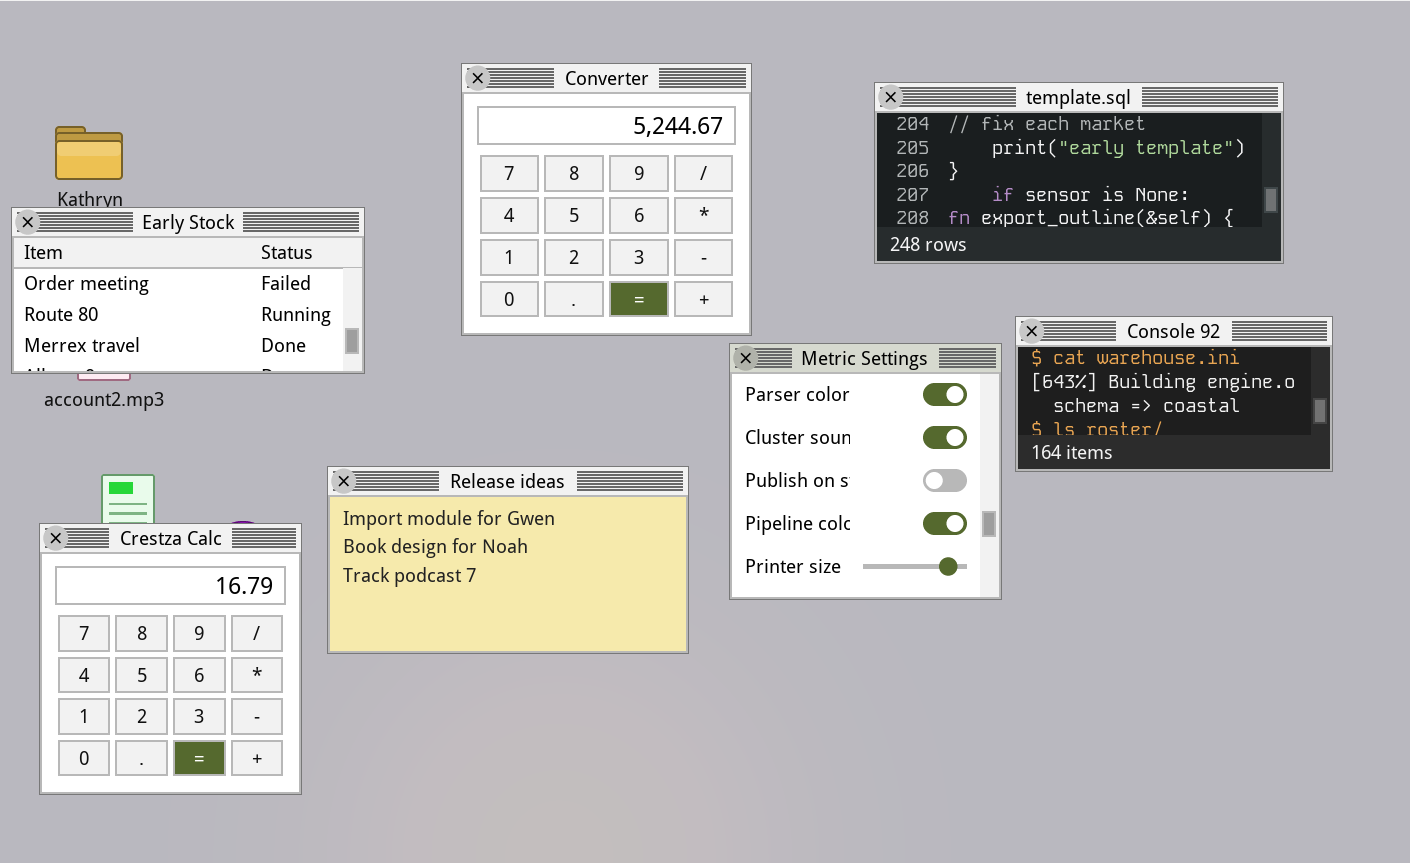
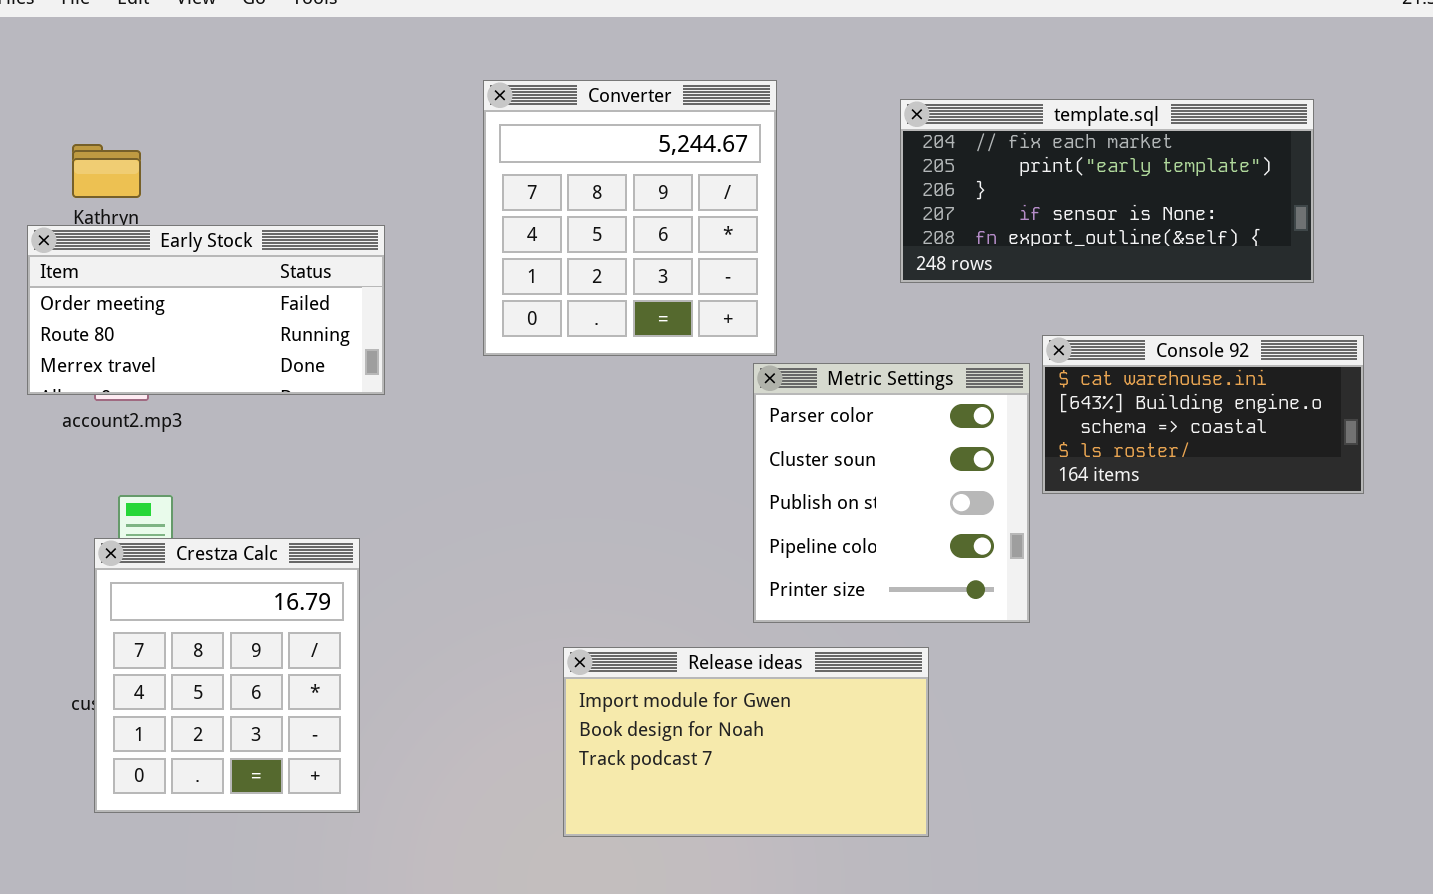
Release ideas: [327,466,689,654] -> [563,647,929,837], moved
Crestza Calc: [39,523,302,795] -> [94,538,360,813], moved

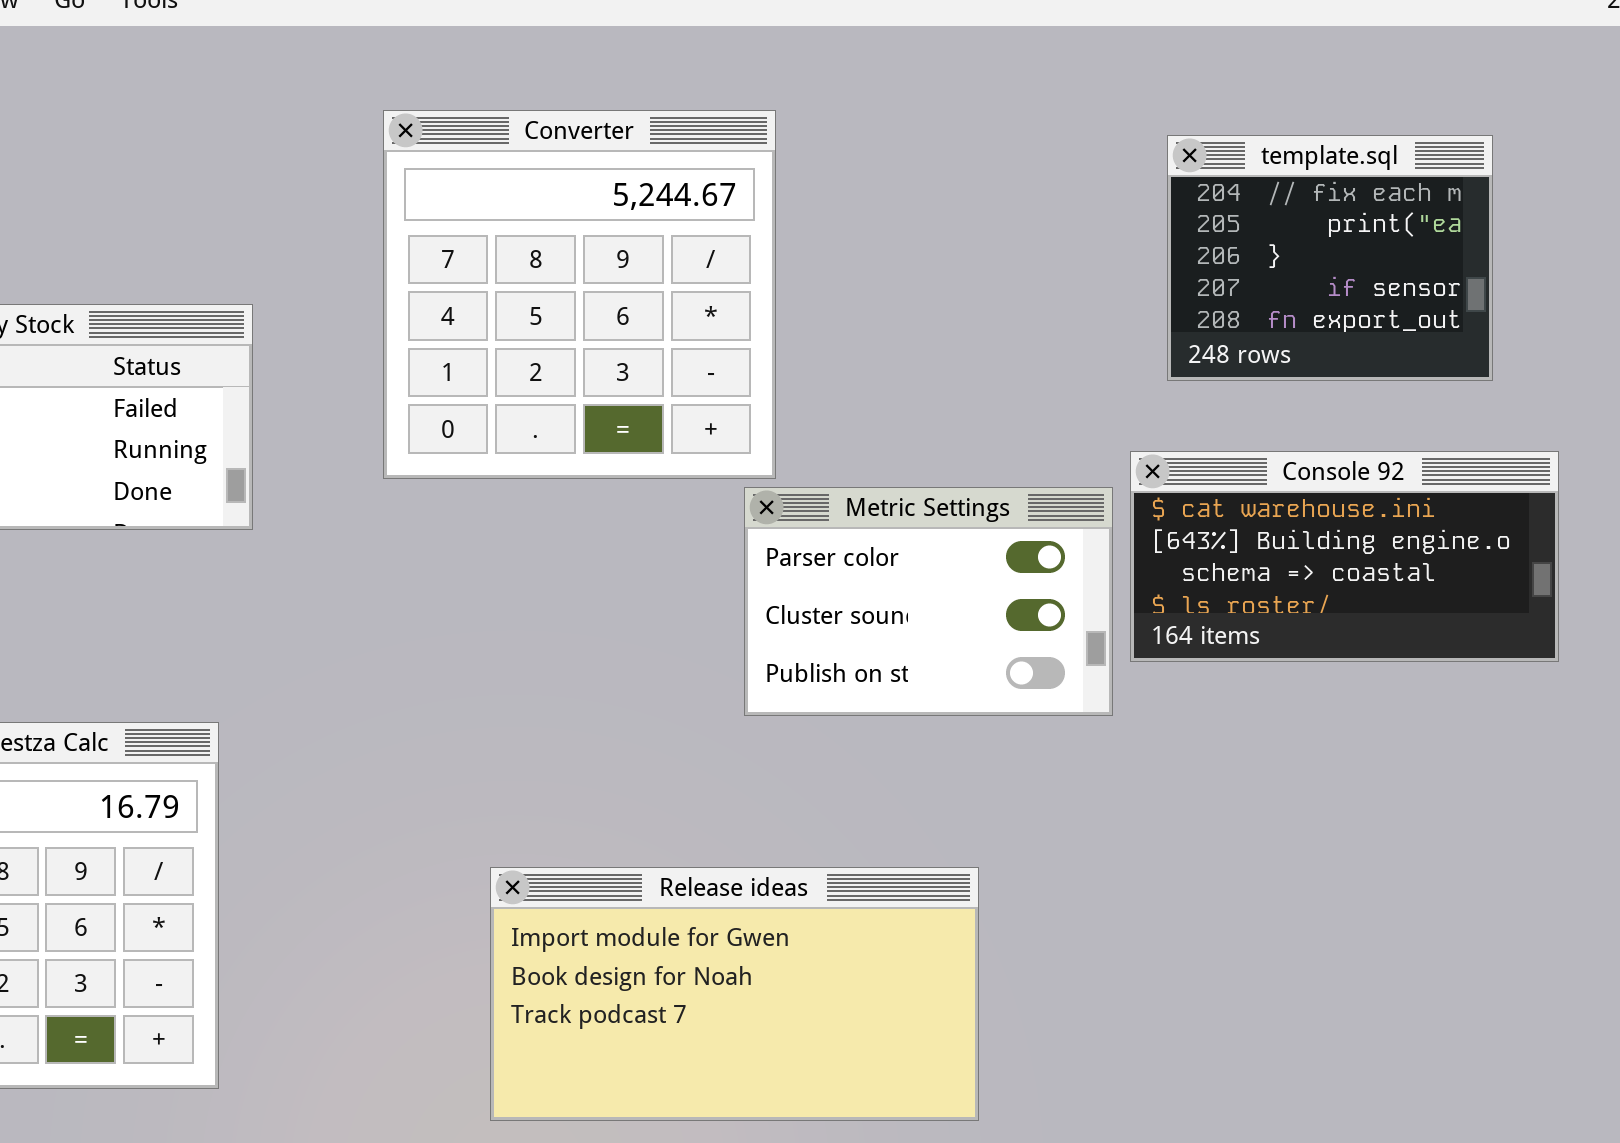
template.sql: [900,99,1314,283] -> [1167,135,1493,381], resized
Metric Settings: [753,363,1030,623] -> [744,487,1113,716], resized

